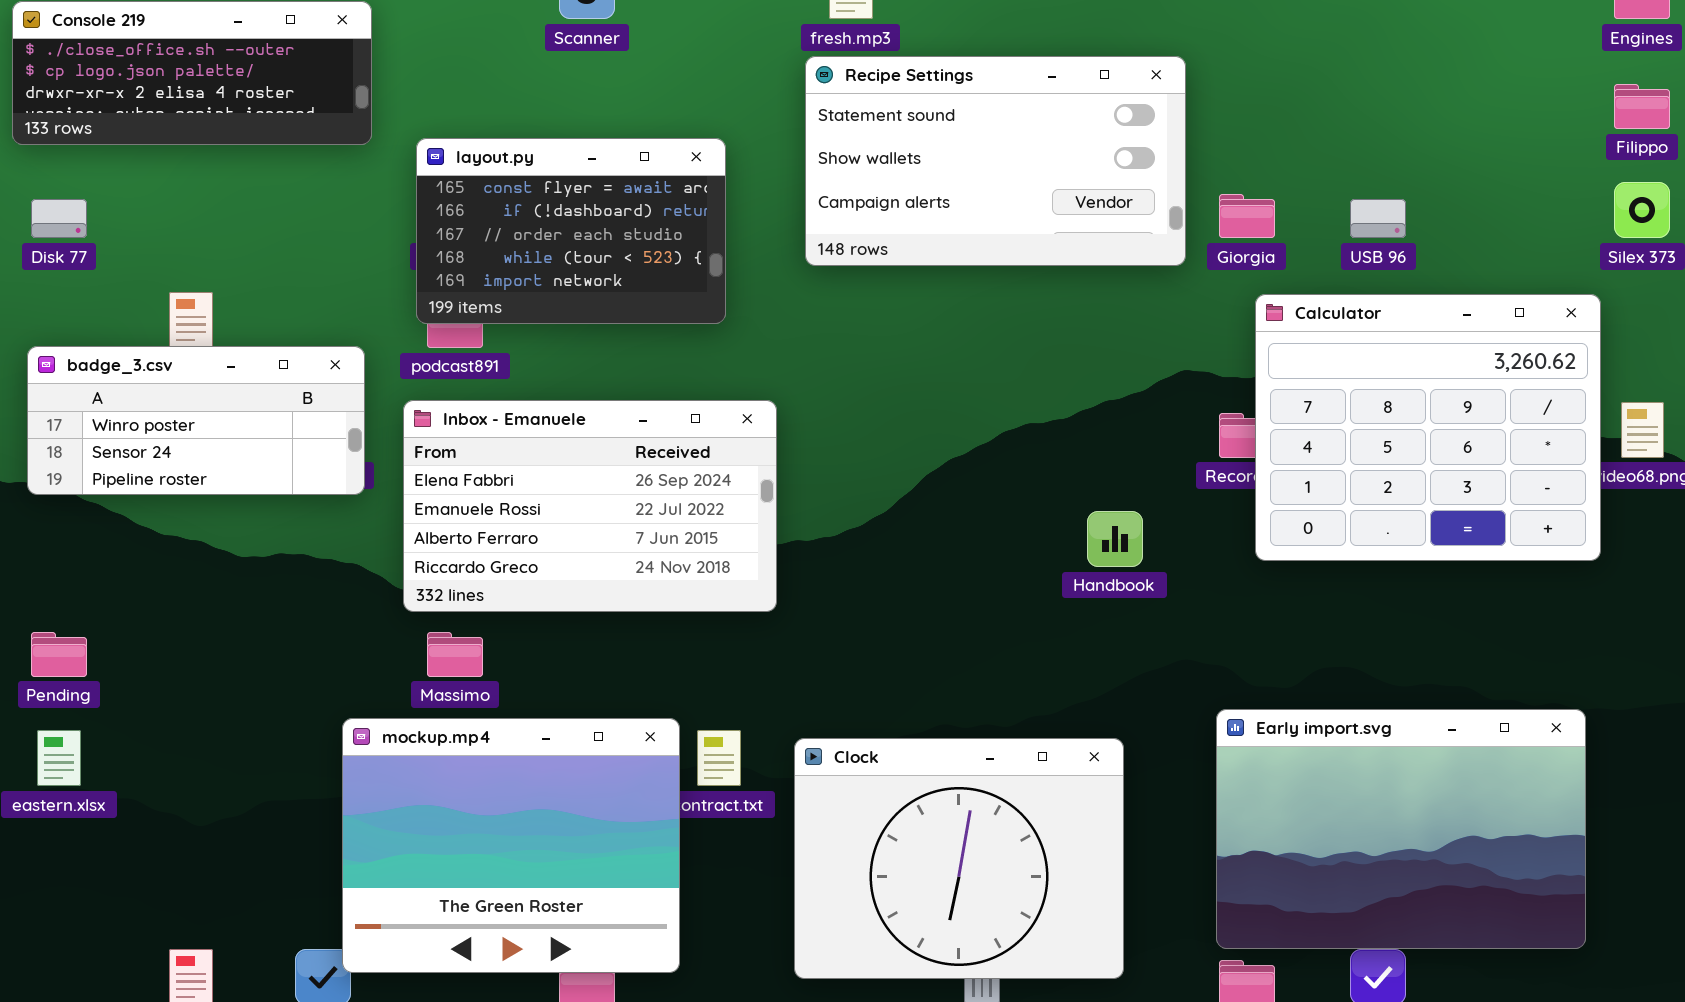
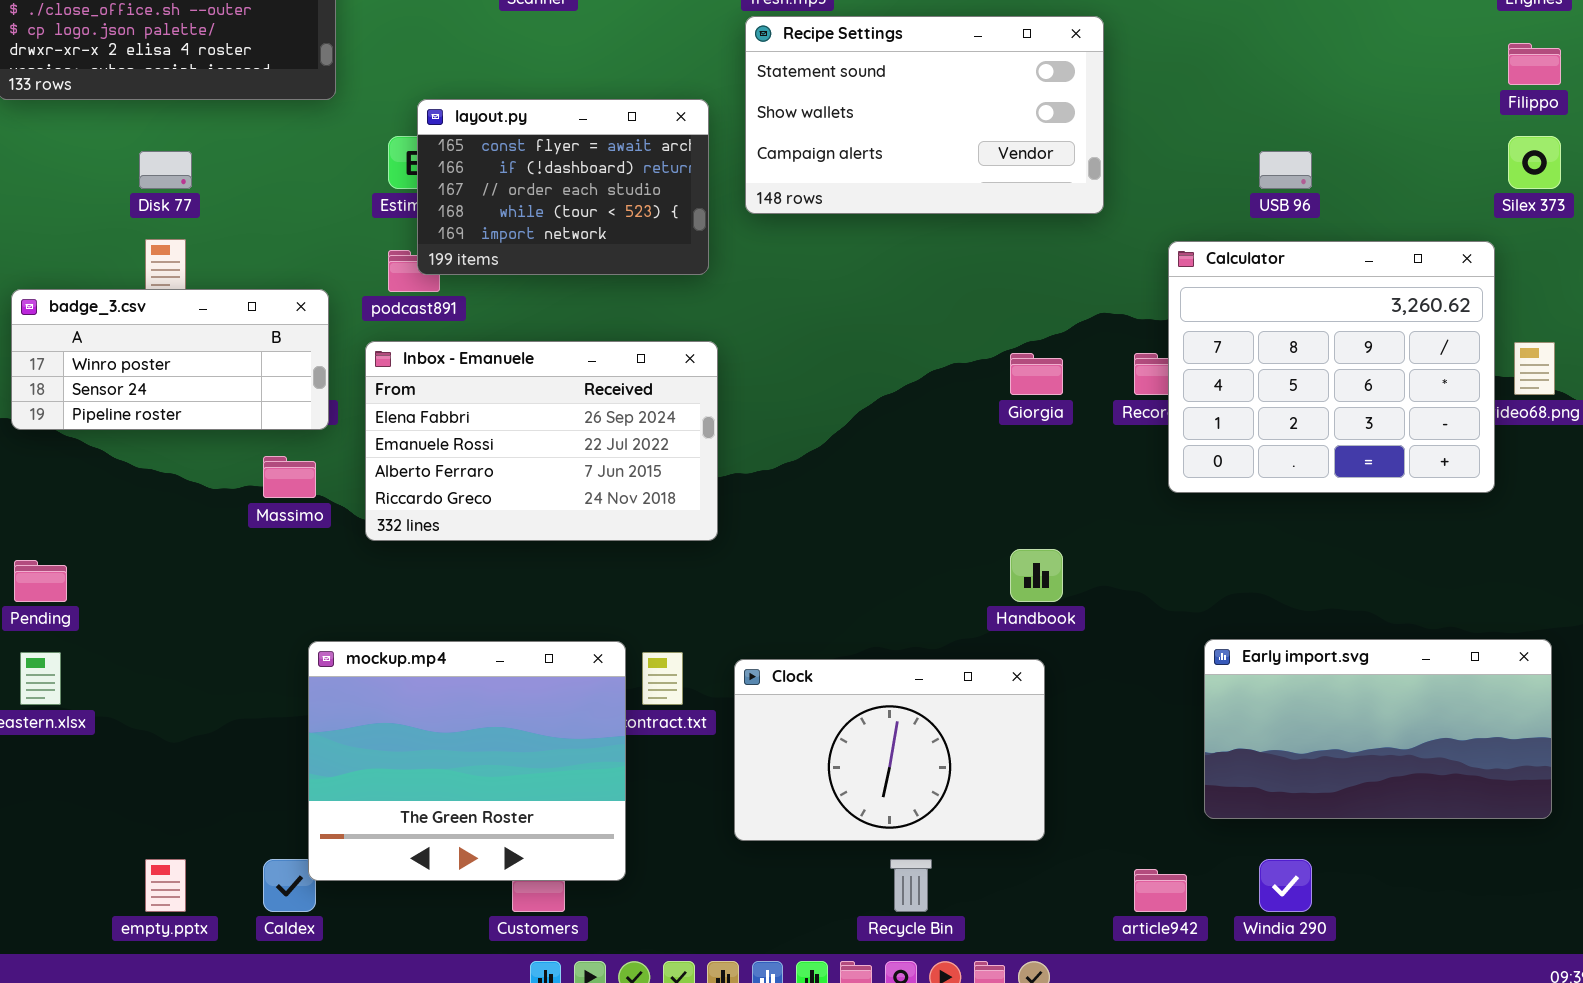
layout.py: [416,138,726,324] -> [417,99,709,275], moved
Giorgia: [1219,194,1275,238] -> [1010,353,1063,395], moved
Disk 77: [31,199,87,238] -> [139,151,192,189], moved
Handbook: [1087,511,1143,567] -> [1010,549,1063,602], moved
Massimo: [427,632,483,677] -> [263,456,316,498], moved
Early import.svg: [1216,709,1586,949] -> [1204,639,1552,819], moved, resized
Clock: [794,738,1124,979] -> [734,659,1045,841], resized

